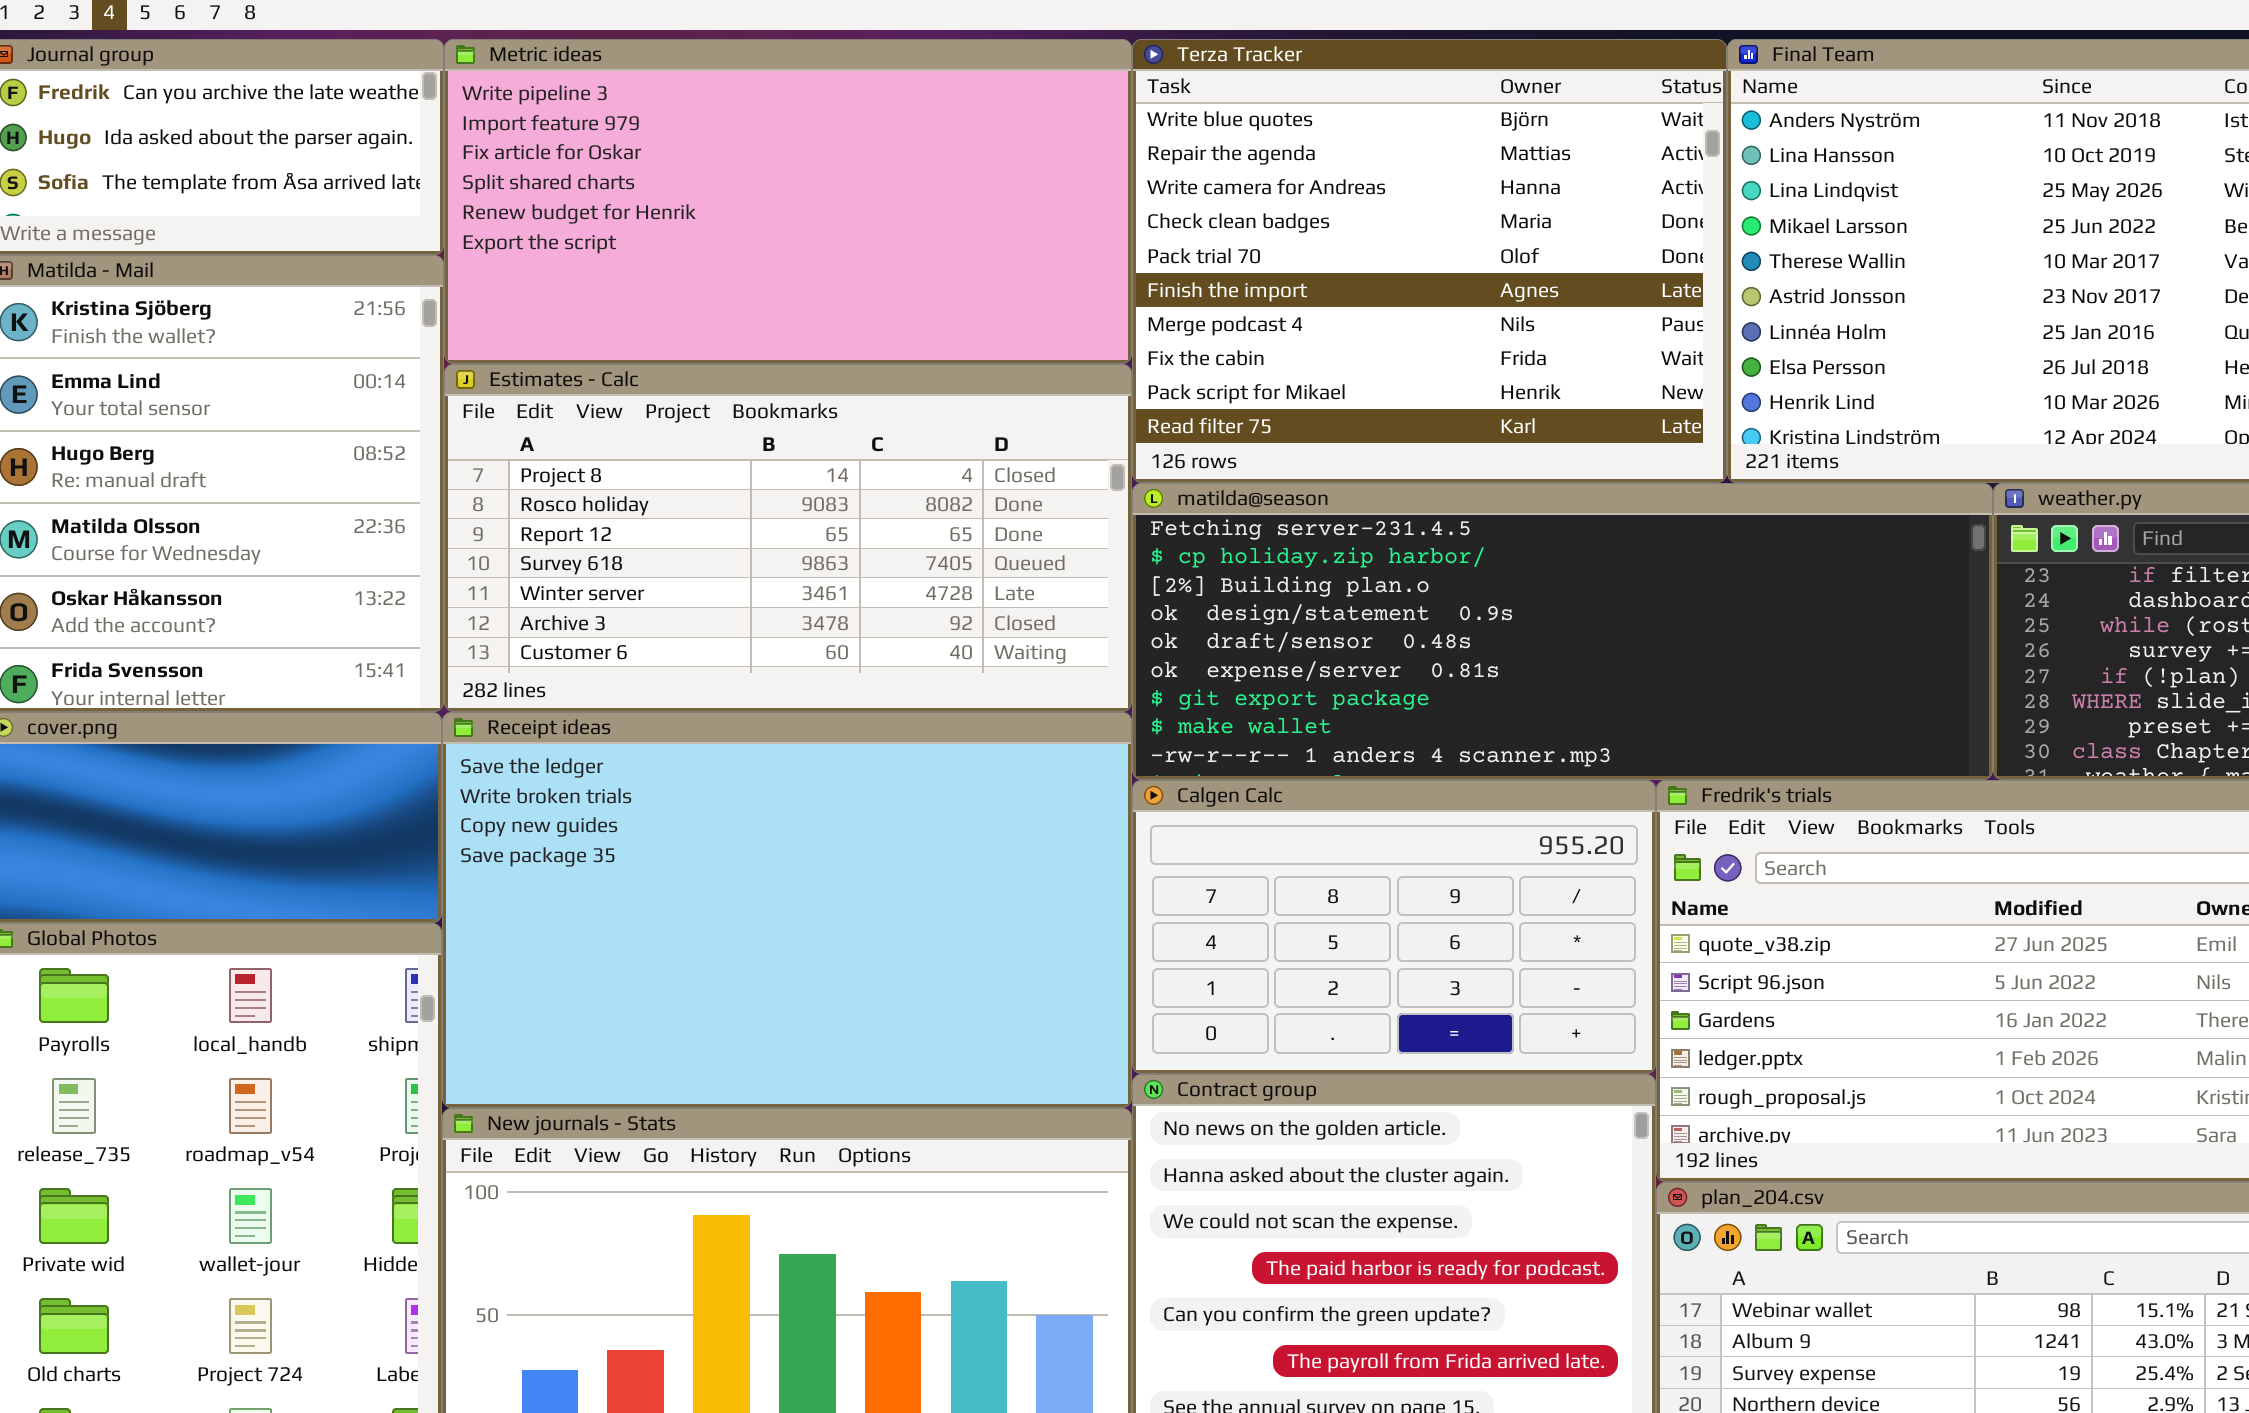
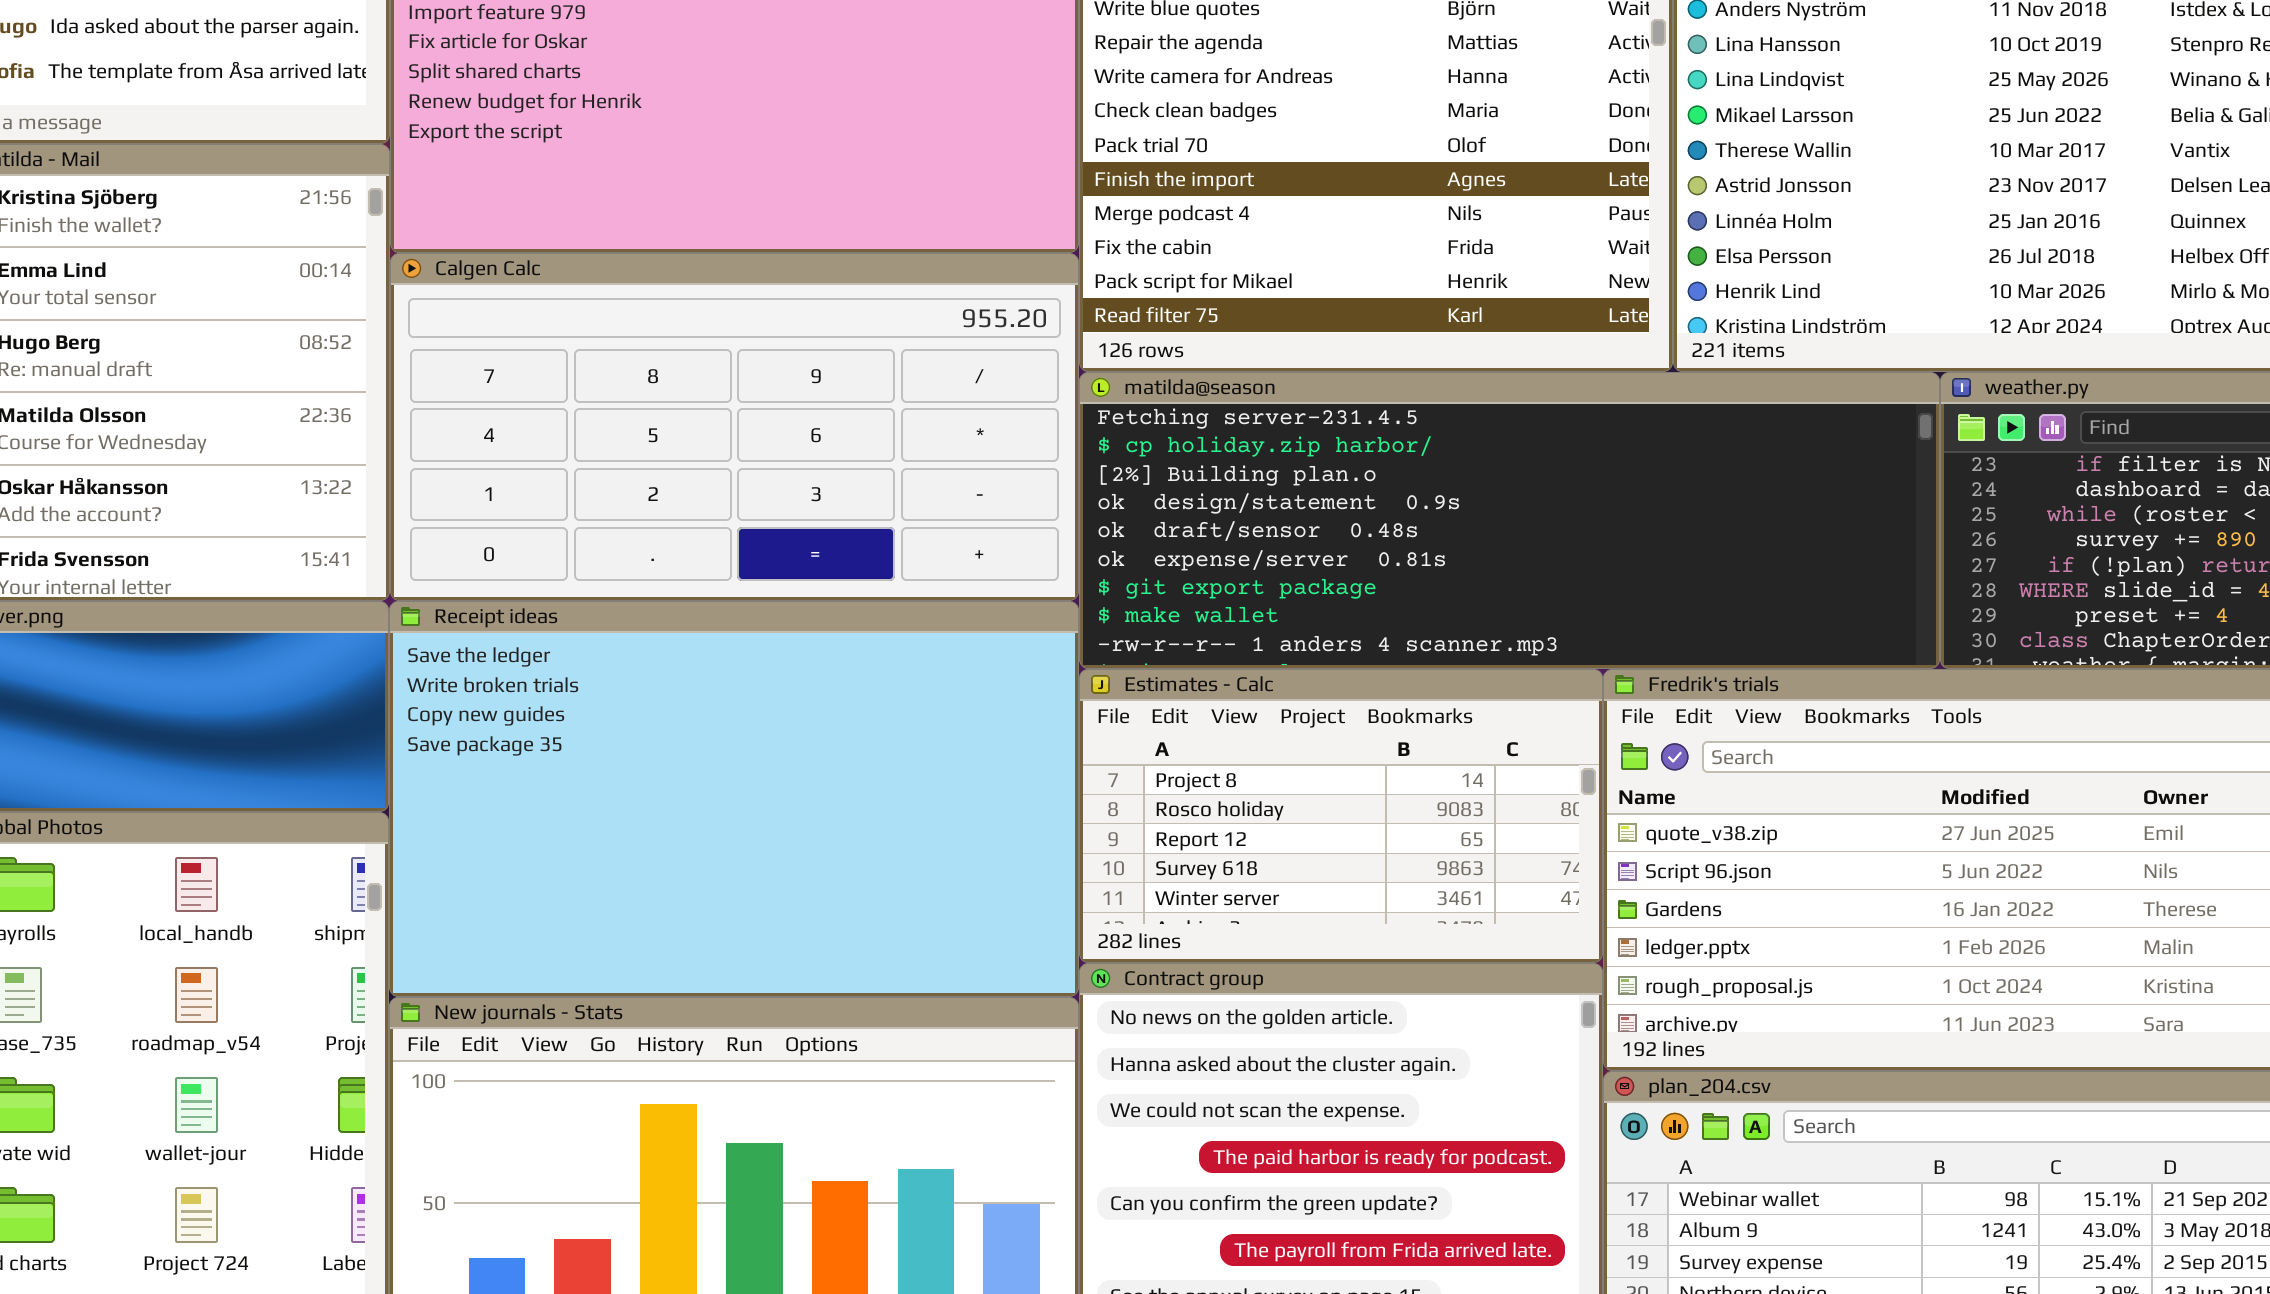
Estimates - Calc: [444,364,1132,712] -> [1079,669,1603,963], moved, resized
Calgen Calc: [1132,780,1656,1074] -> [390,253,1079,601], moved, resized

